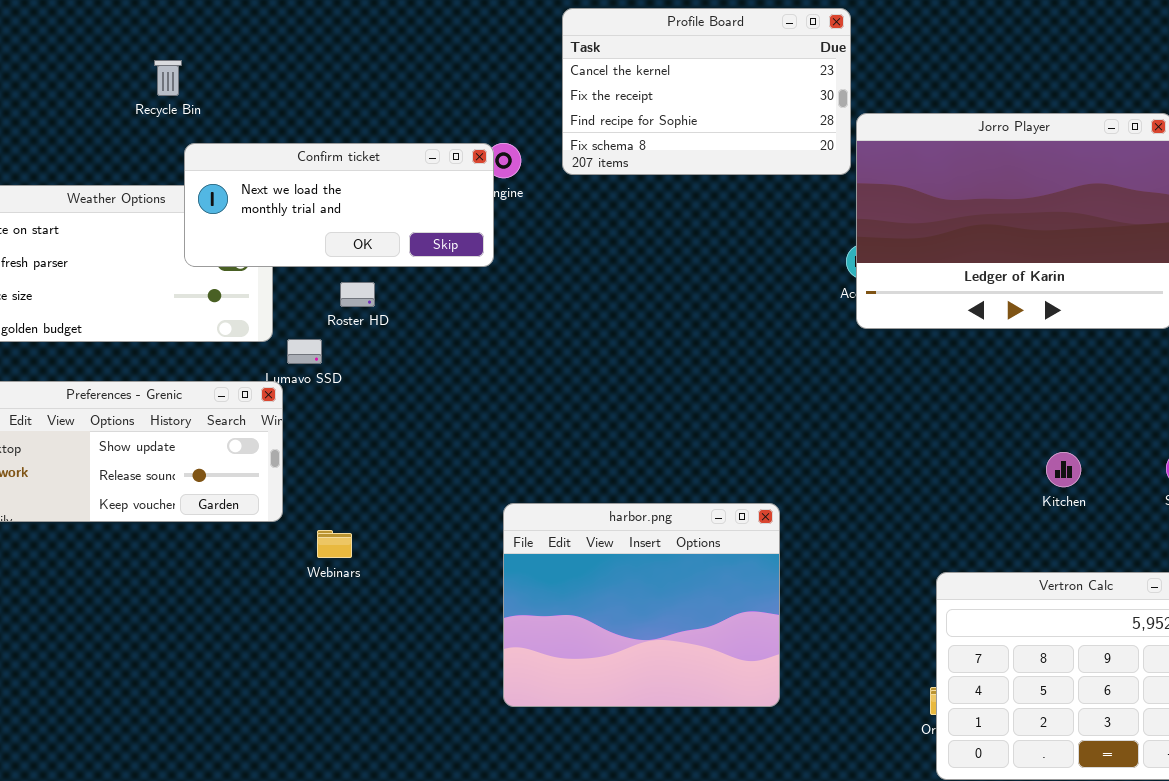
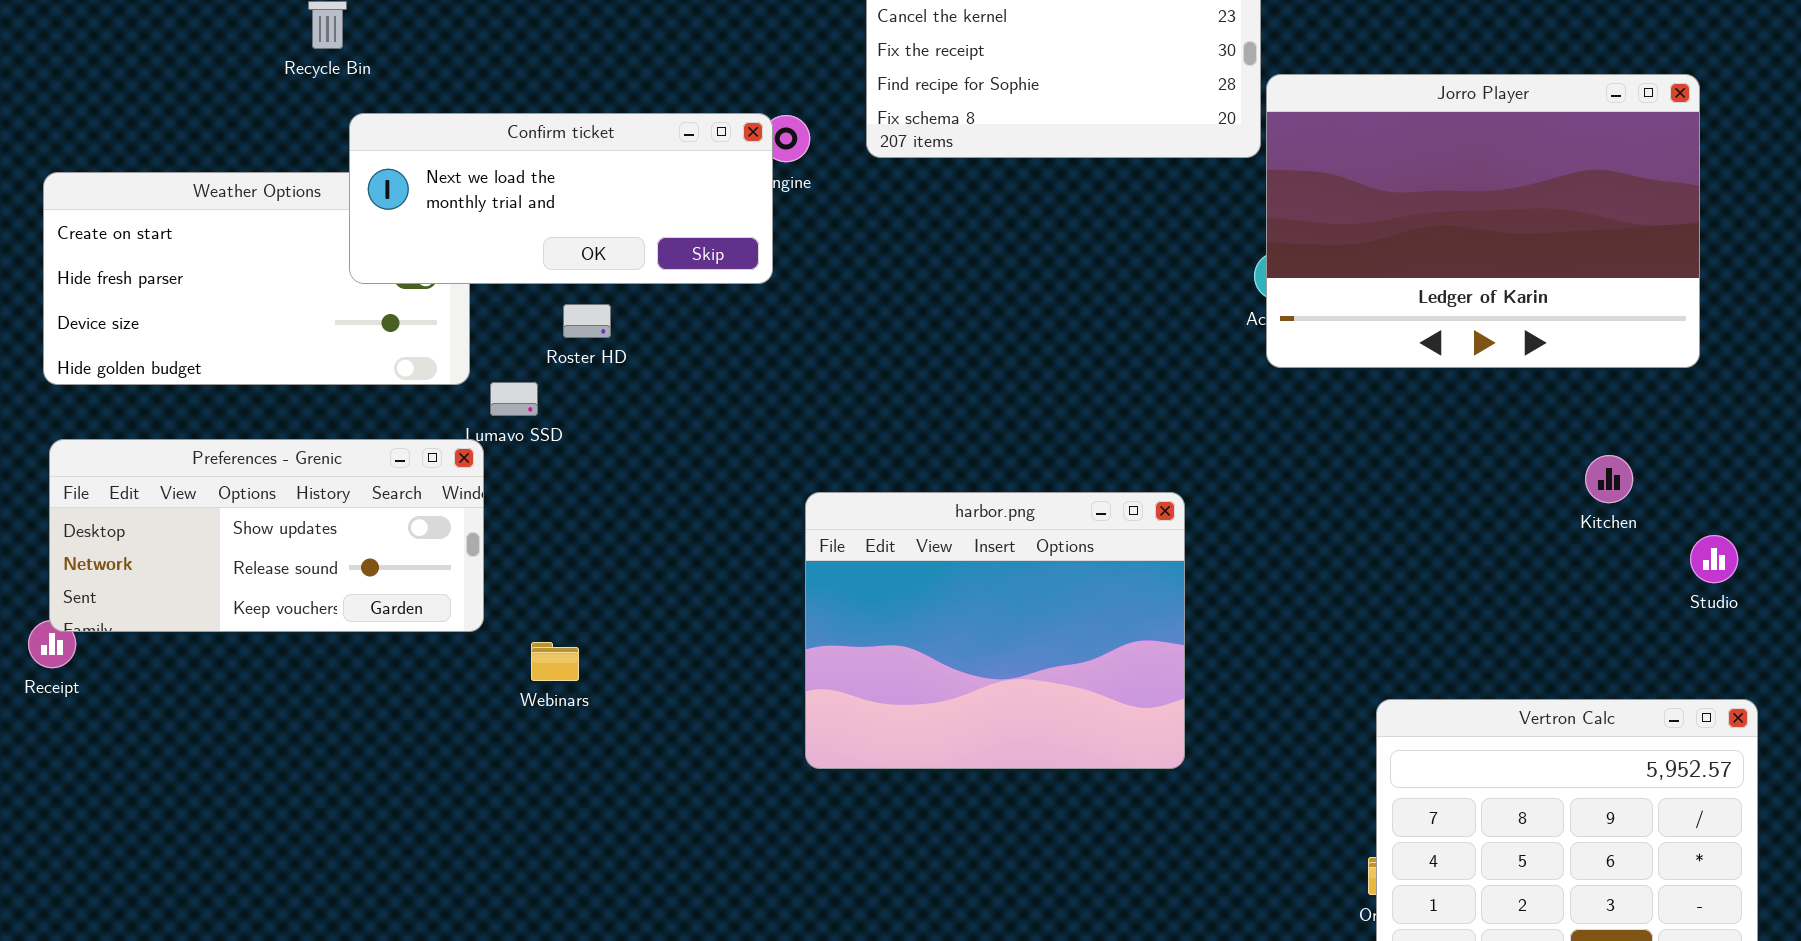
Kitchen: [1046,452,1081,487] -> [1585,455,1633,503], moved
harbor.png: [503,503,780,707] -> [805,492,1185,769], moved

